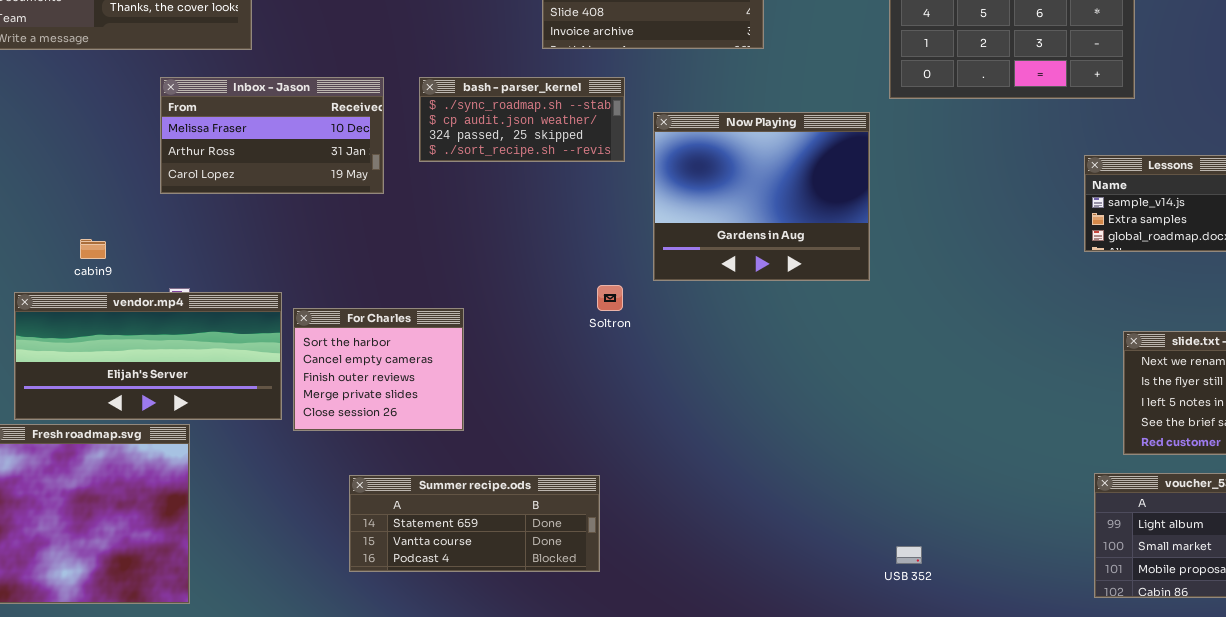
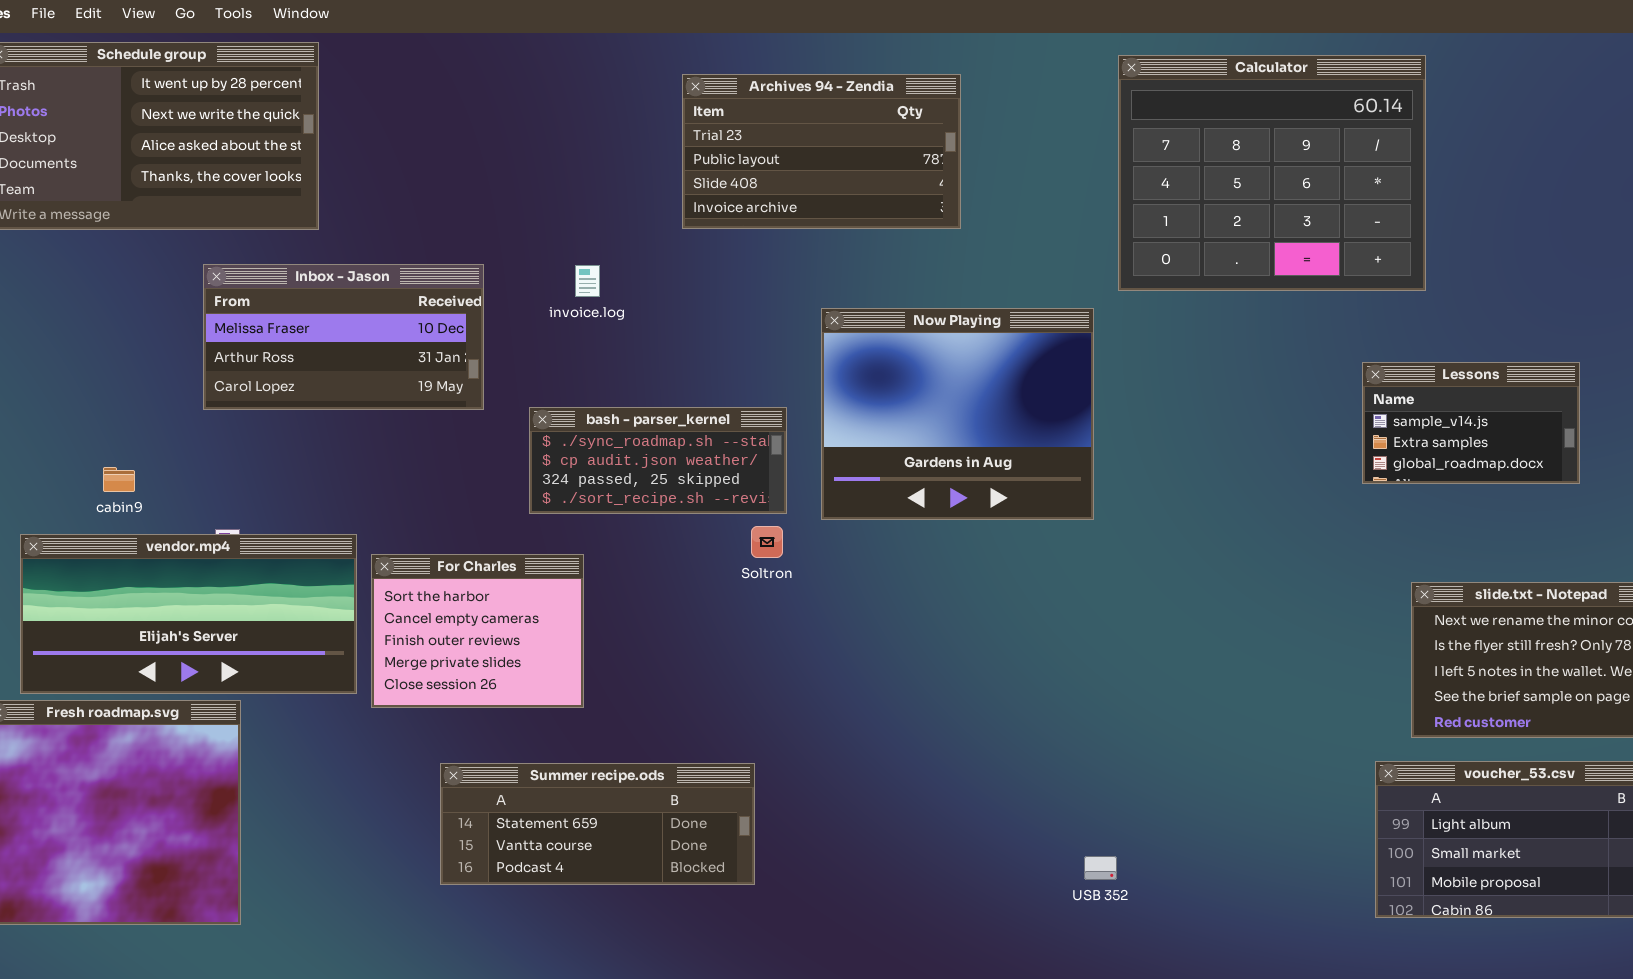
bash - parser_kernel: [419,77,625,162] -> [529,407,787,514], moved
USB 352: [896,546,922,564] -> [1084,856,1117,880], moved

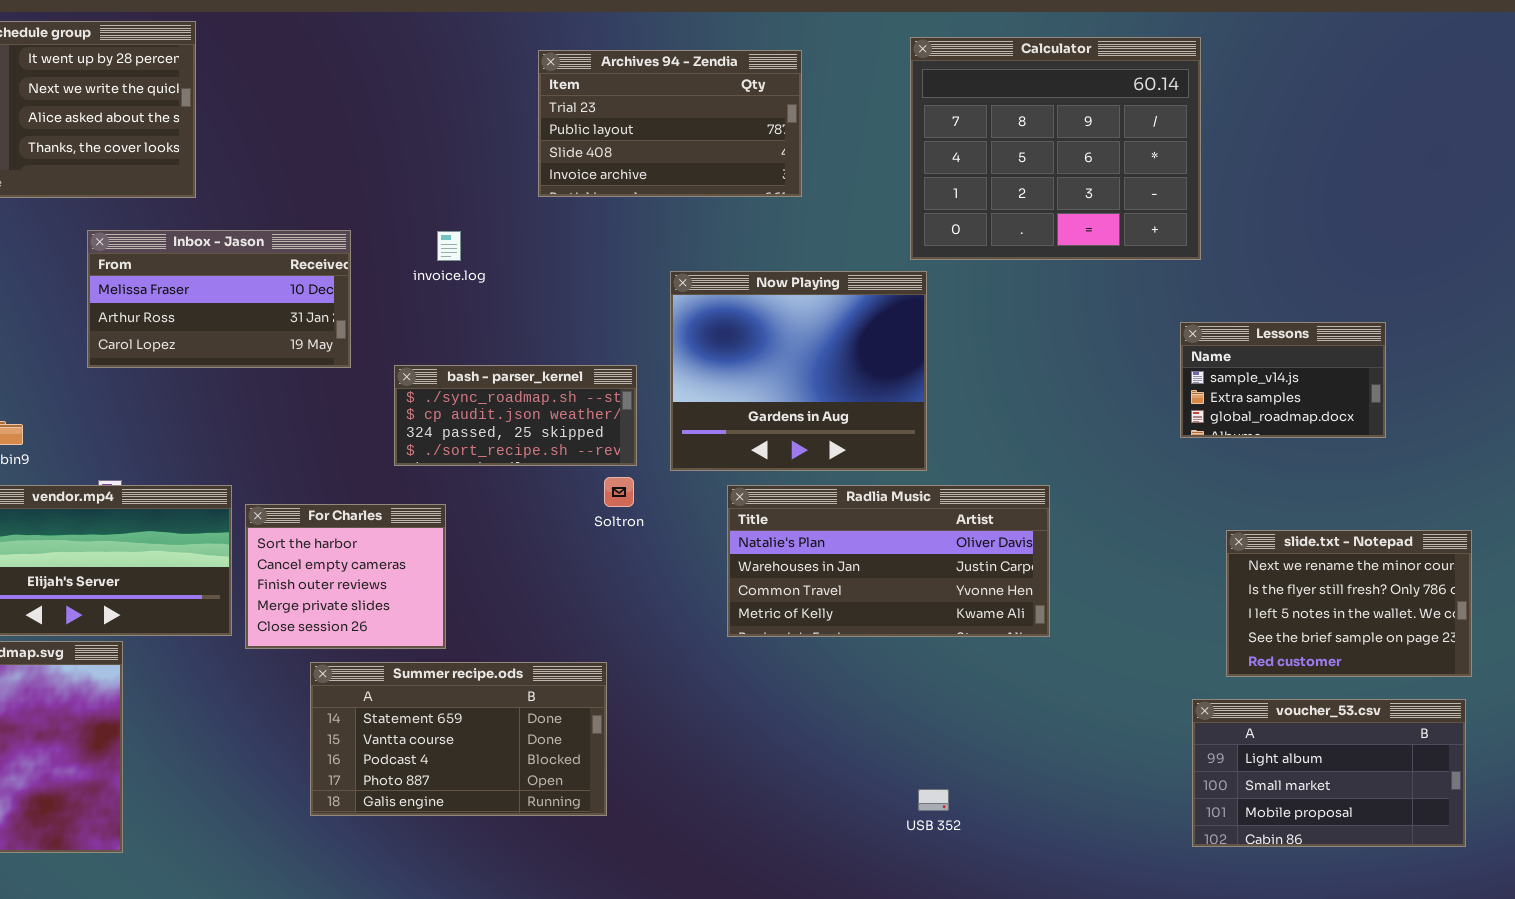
Calculator: [1118,55,1426,291] -> [910,37,1201,260], moved
Radlia Music: none -> [727,485,1050,637], opened
Summer recipe.ods: [440,763,755,885] -> [310,662,607,816], resized

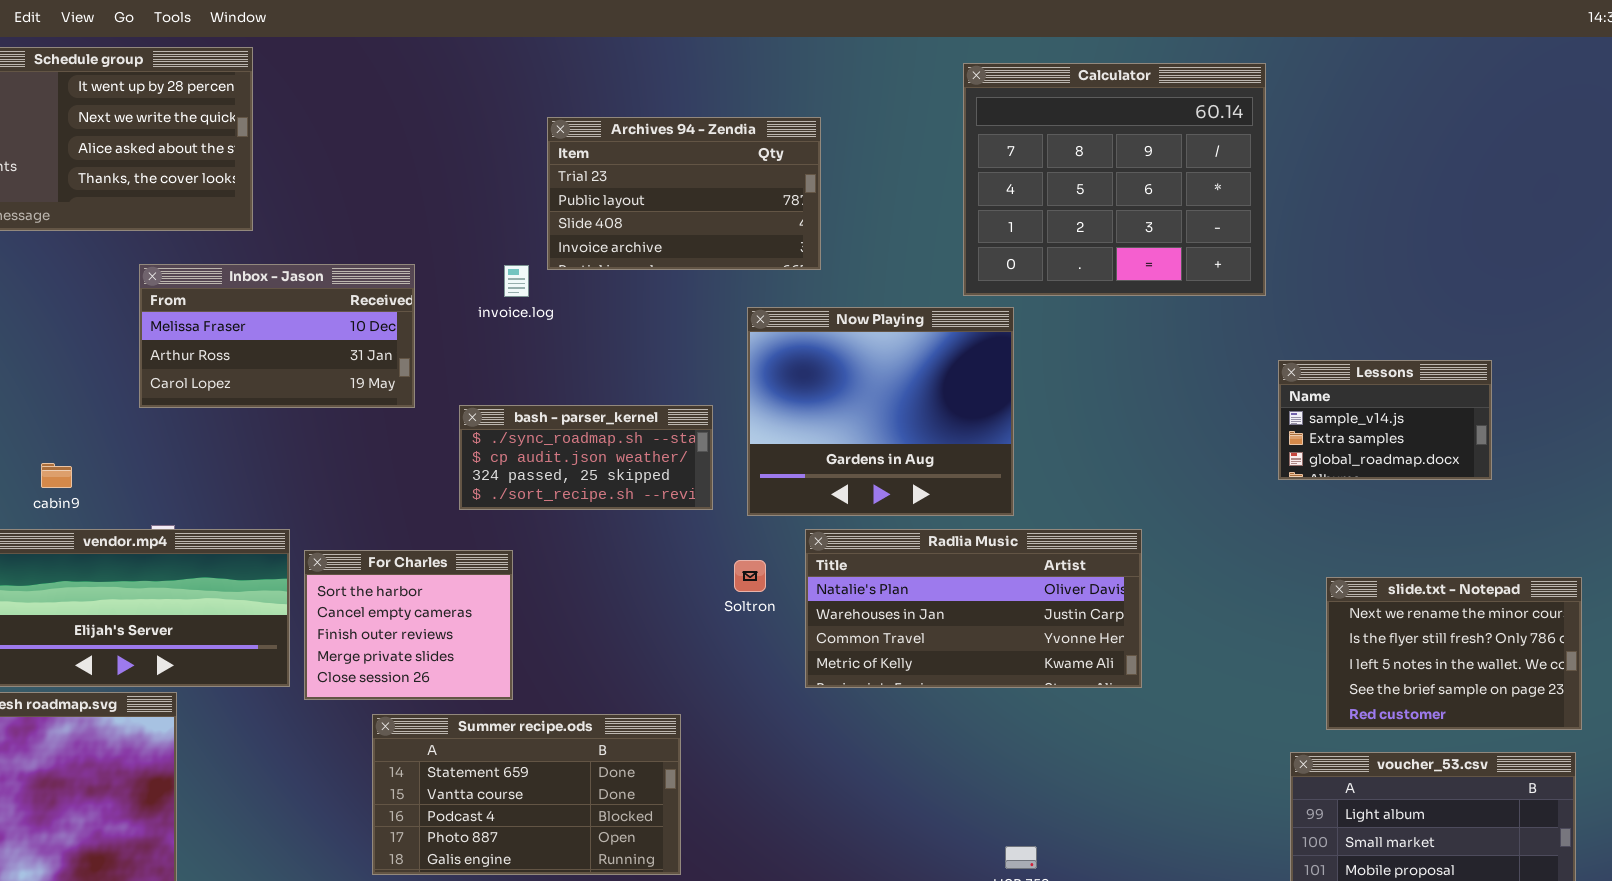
Calculator: [910,37,1201,260] -> [963,63,1266,296], moved
Archives 94 - Zendia: [538,50,802,197] -> [547,117,821,270], moved
Soltron: [604,477,634,507] -> [734,560,766,592], moved

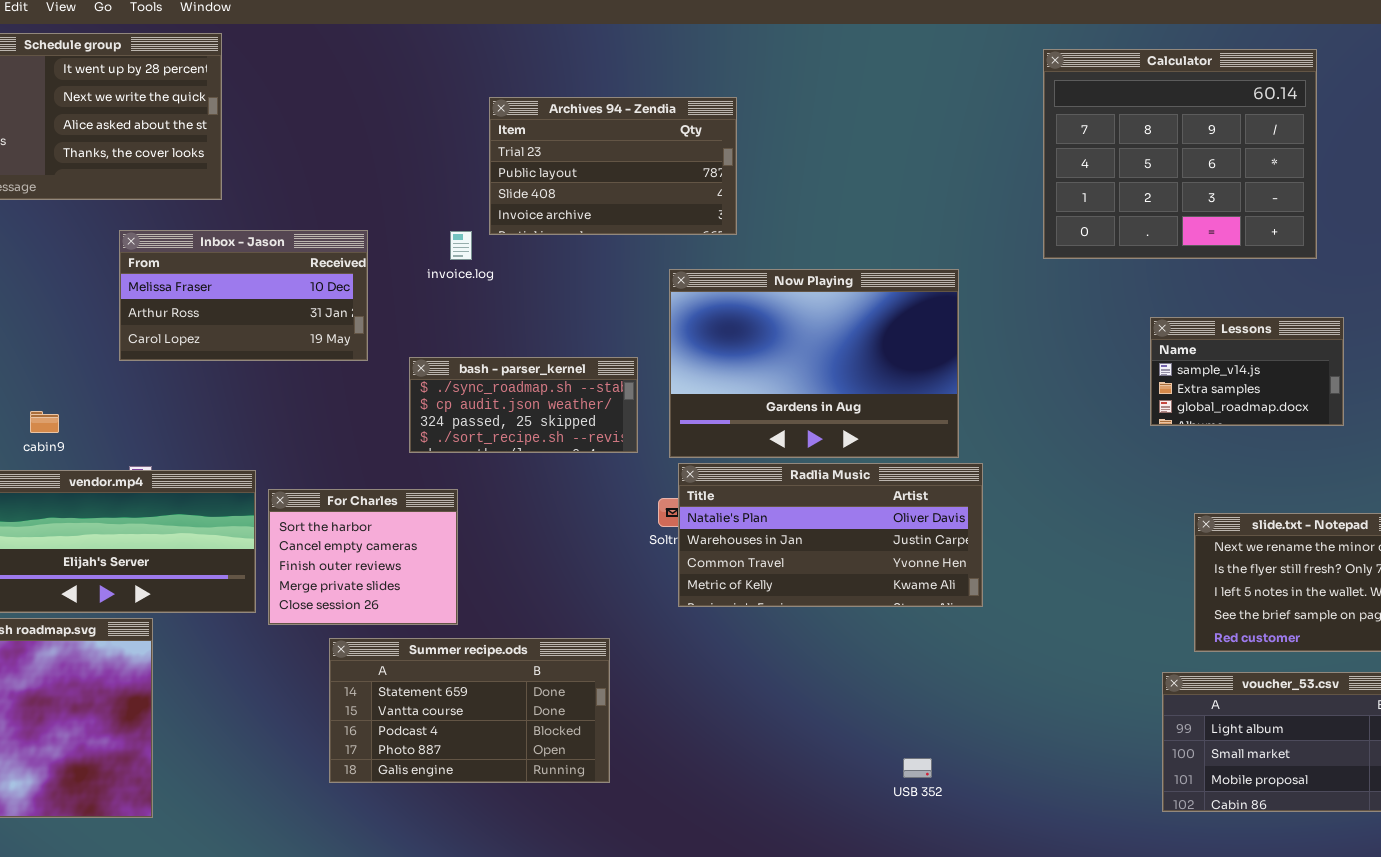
Calculator: [963,63,1266,296] -> [1043,49,1317,259], moved
Now Playing: [747,307,1014,516] -> [669,269,959,458], resized
Radlia Music: [805,529,1142,688] -> [678,463,983,607], moved

